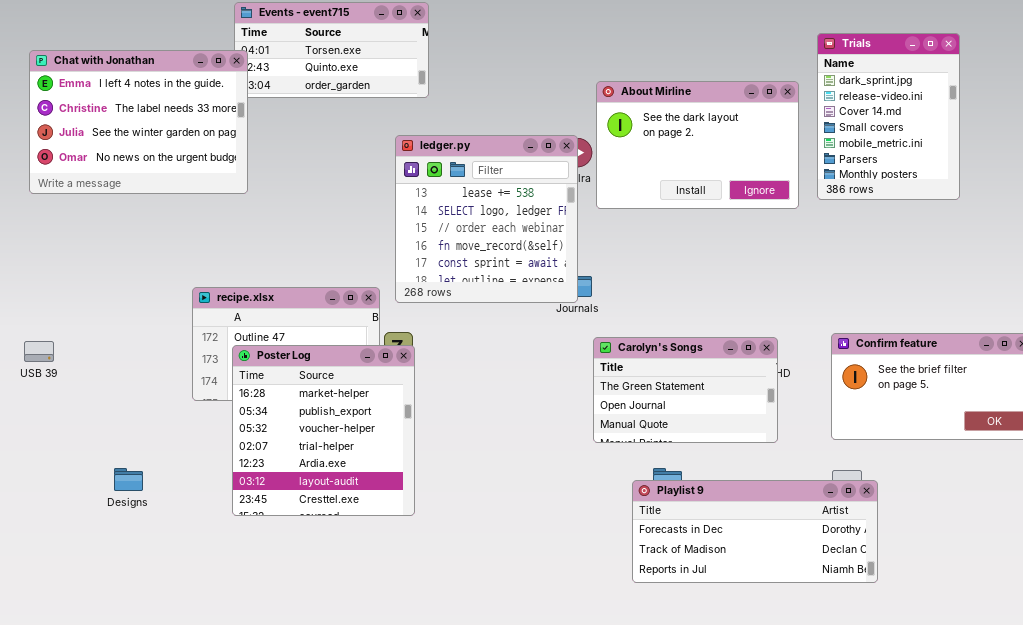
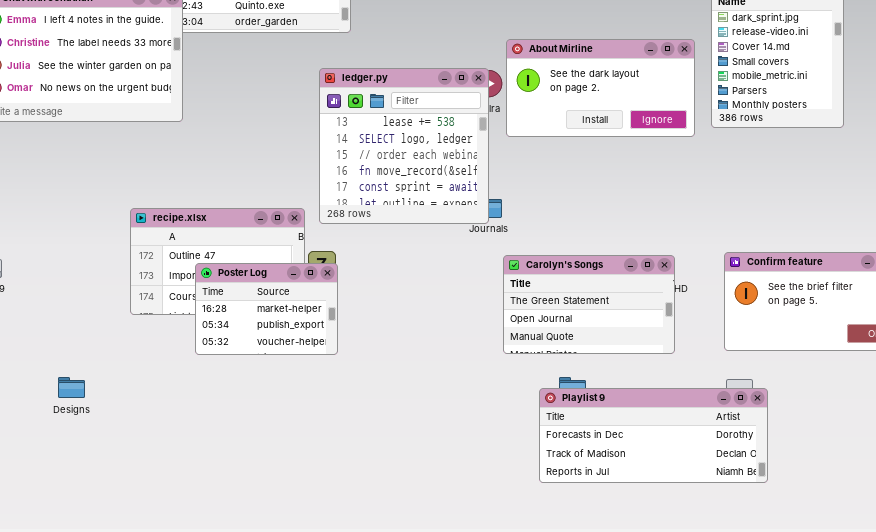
About Mirline: [596,81,799,209] -> [506,39,695,137], resized
Poster Log: [232,345,415,516] -> [195,263,338,355], resized

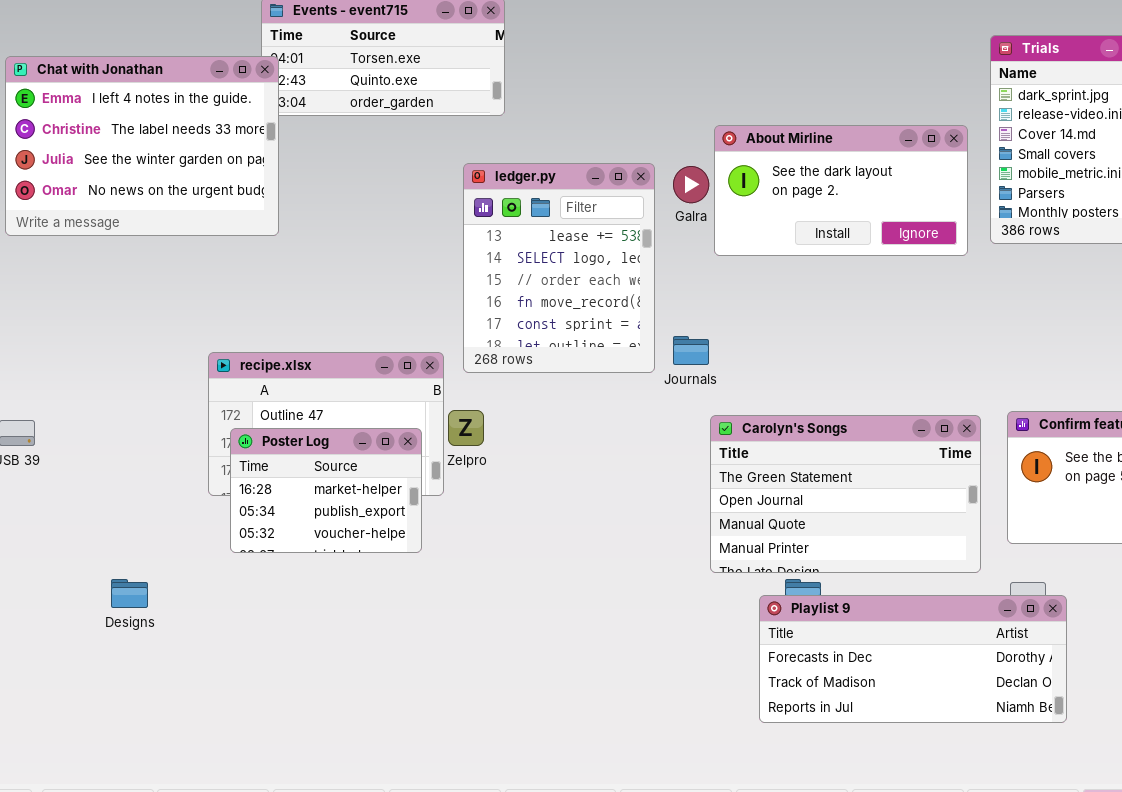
ledger.py: [319,68,489,224] -> [463,163,655,373], resized
Carolyn's Songs: [503,255,675,354] -> [710,415,981,573], resized
Poster Log: [195,263,338,355] -> [230,428,422,553], moved

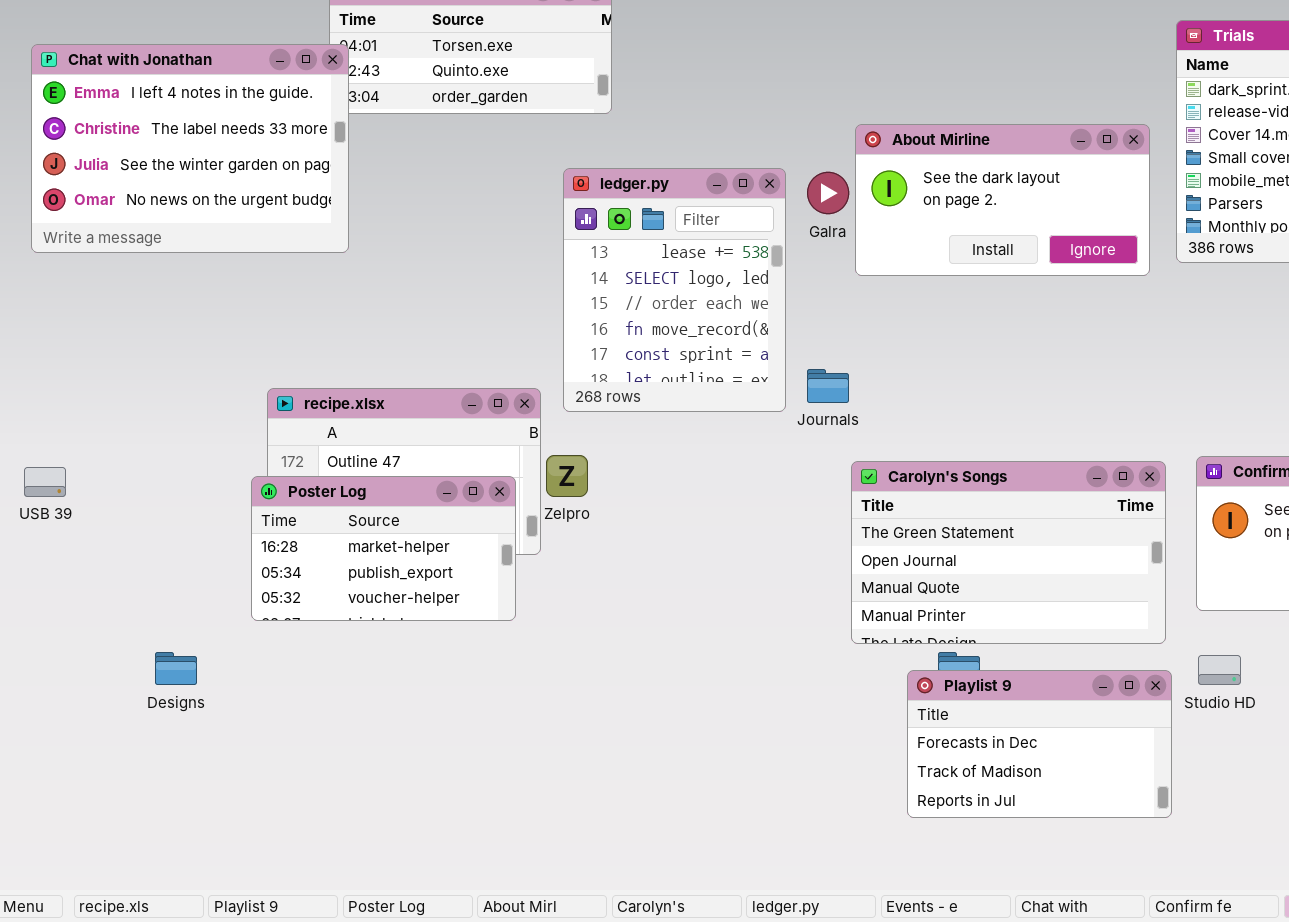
Poster Log: [230,428,422,553] -> [251,476,516,621], resized
Playlist 9: [759,595,1067,723] -> [907,670,1172,818], resized

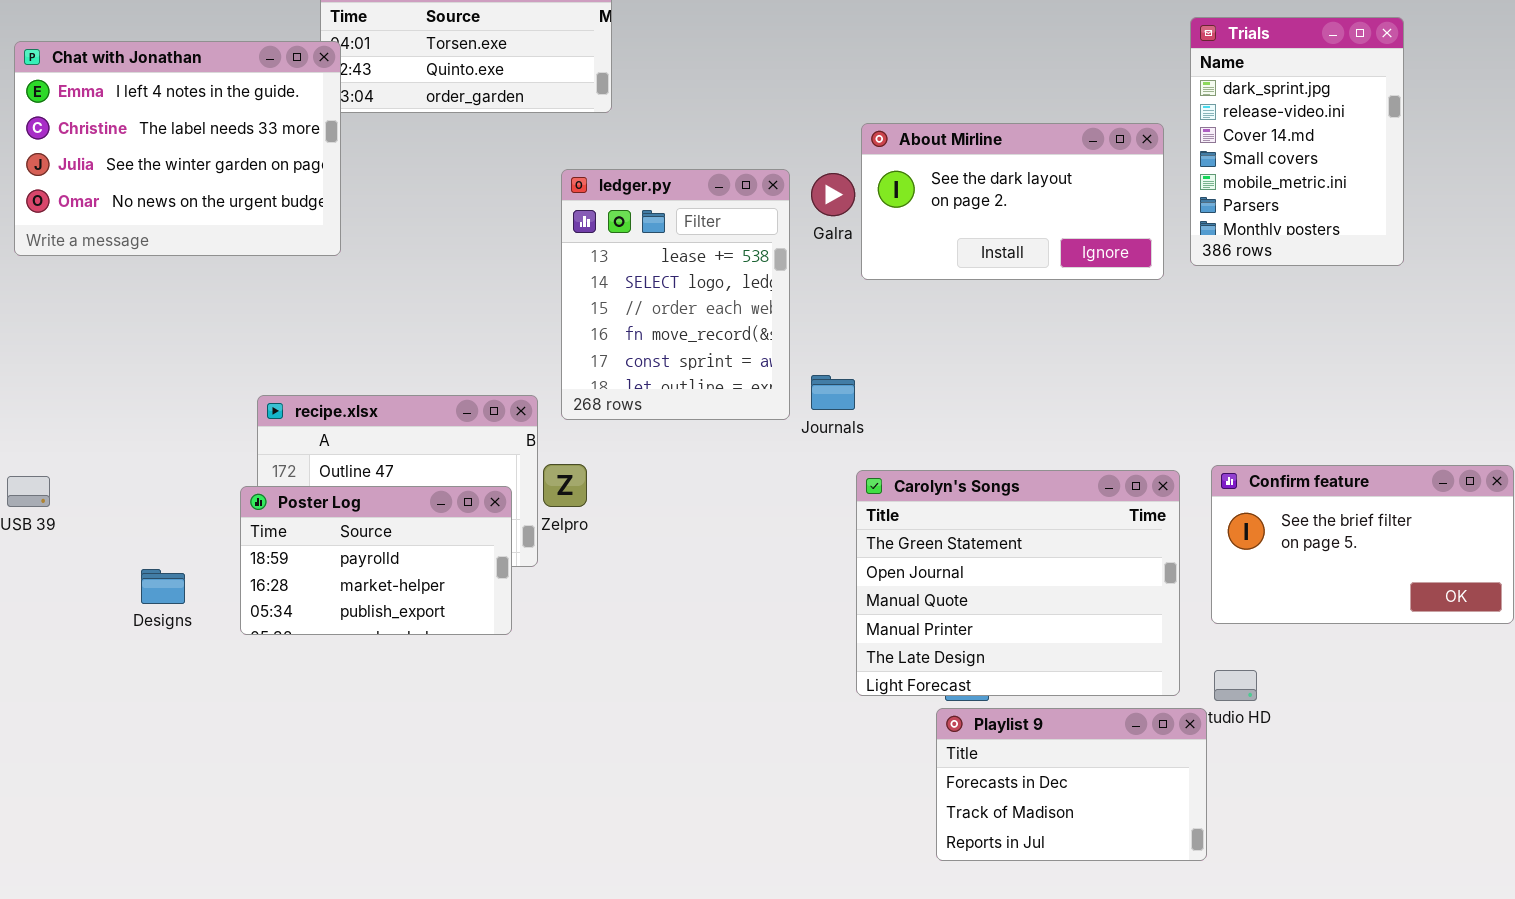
Carolyn's Songs: [851,461,1166,644] -> [856,470,1180,696], resized
Poster Log: [251,476,516,621] -> [240,486,512,635], scrolled up 1 row
Designs: [155,652,197,685] -> [141,569,185,604], moved
Playlist 9: [907,670,1172,818] -> [936,708,1207,861], moved

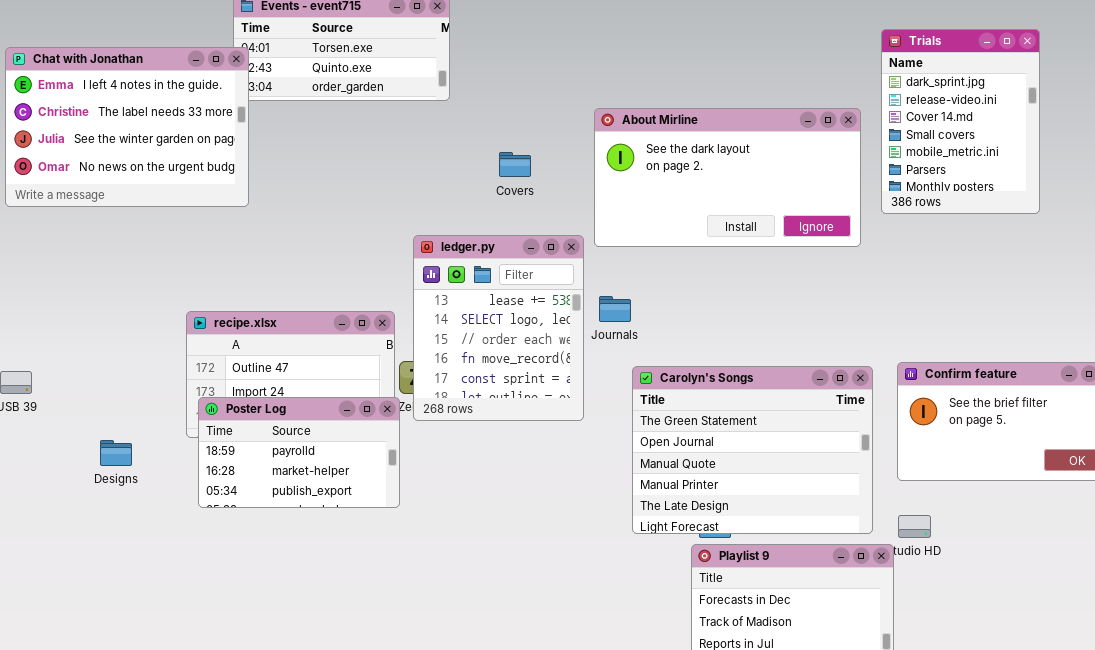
About Mirline: [861,123,1164,280] -> [594,108,861,247], resized
ledger.py: [561,169,790,420] -> [413,235,584,421], moved
Poster Log: [240,486,512,635] -> [198,397,400,508], moved

